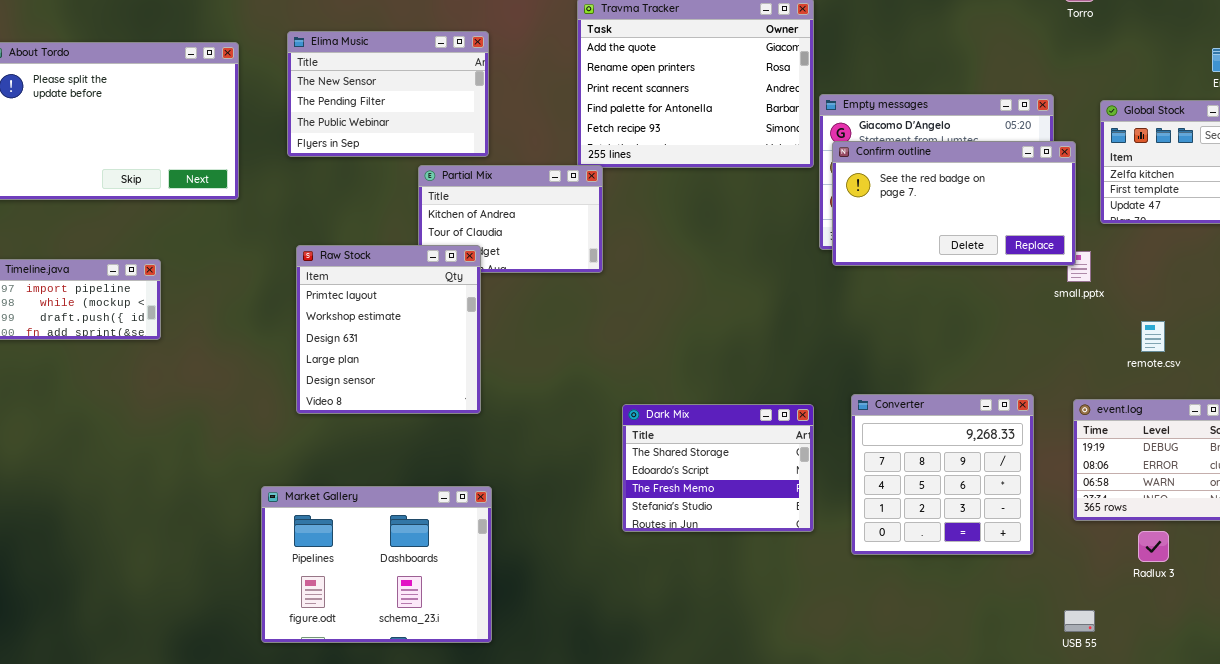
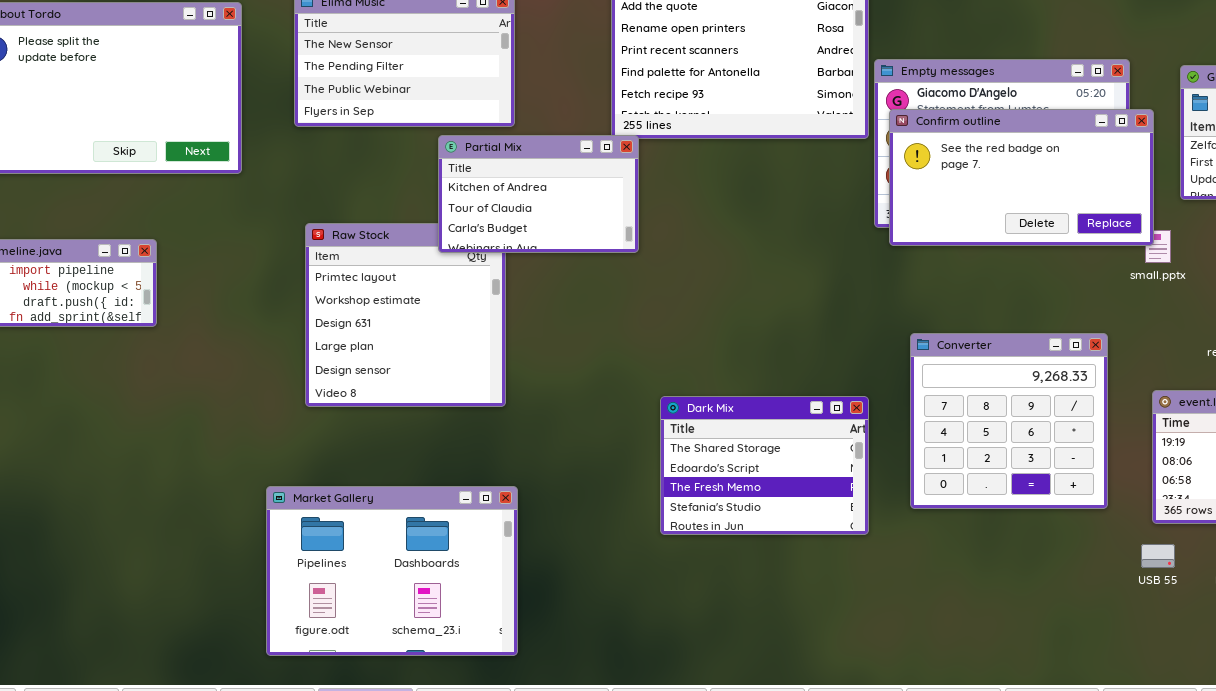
Partial Mix: [418,165,603,273] -> [438,135,639,253], raised
Converter: [851,394,1034,555] -> [910,333,1108,509], moved
USB 55: [1064,610,1095,632] -> [1141,544,1175,568], moved

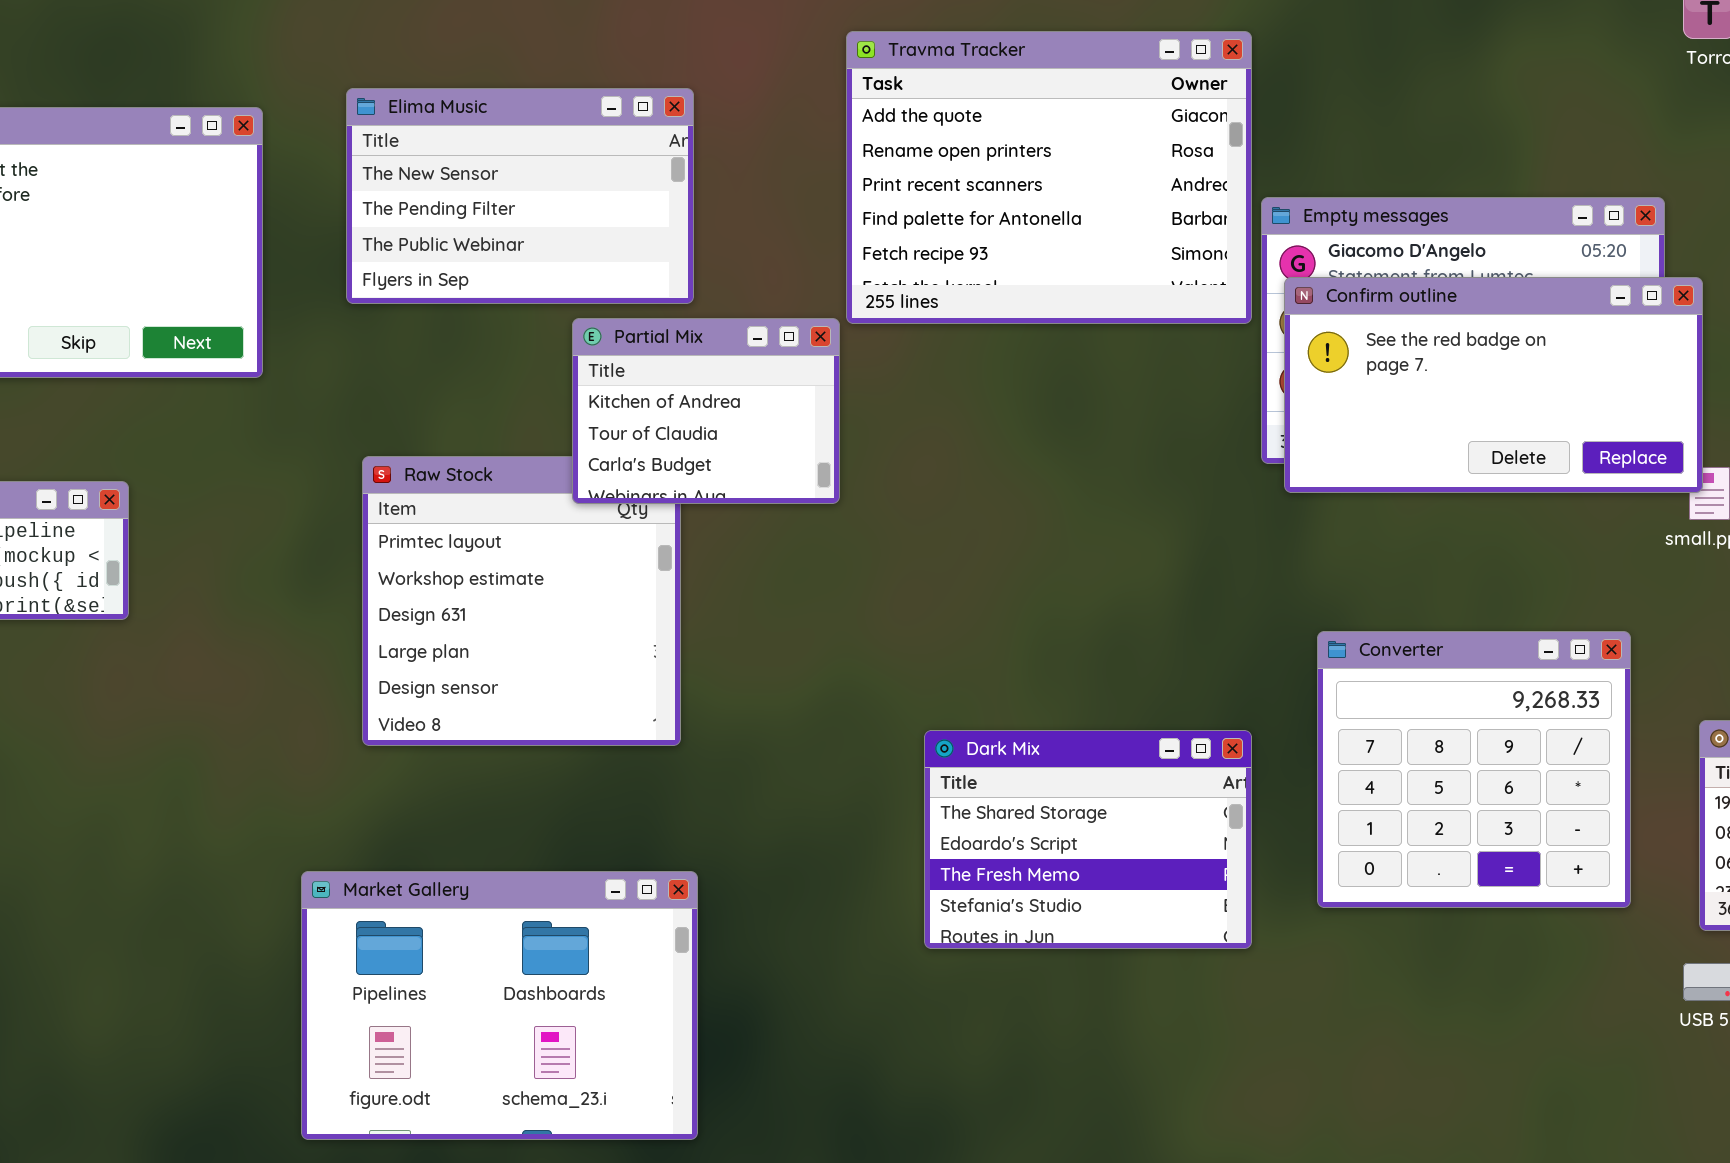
Partial Mix: [438,135,639,253] -> [572,318,840,504], resized

